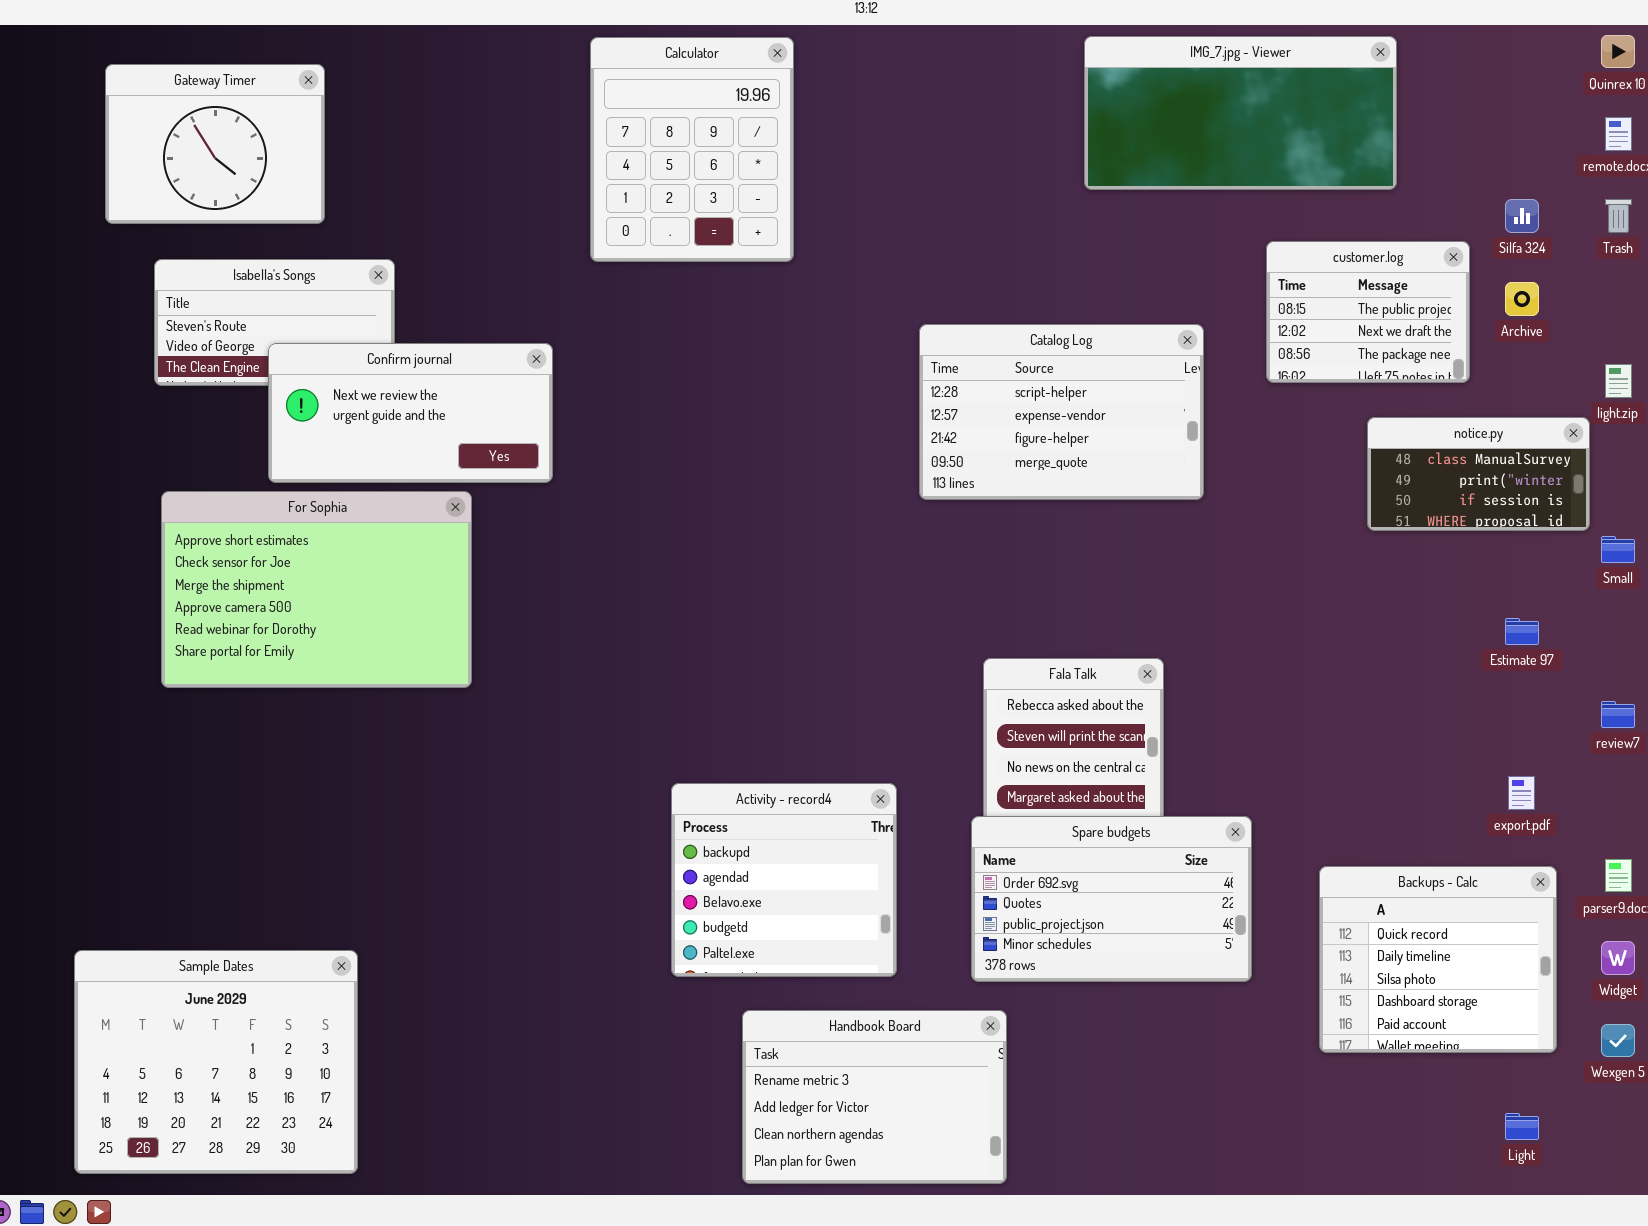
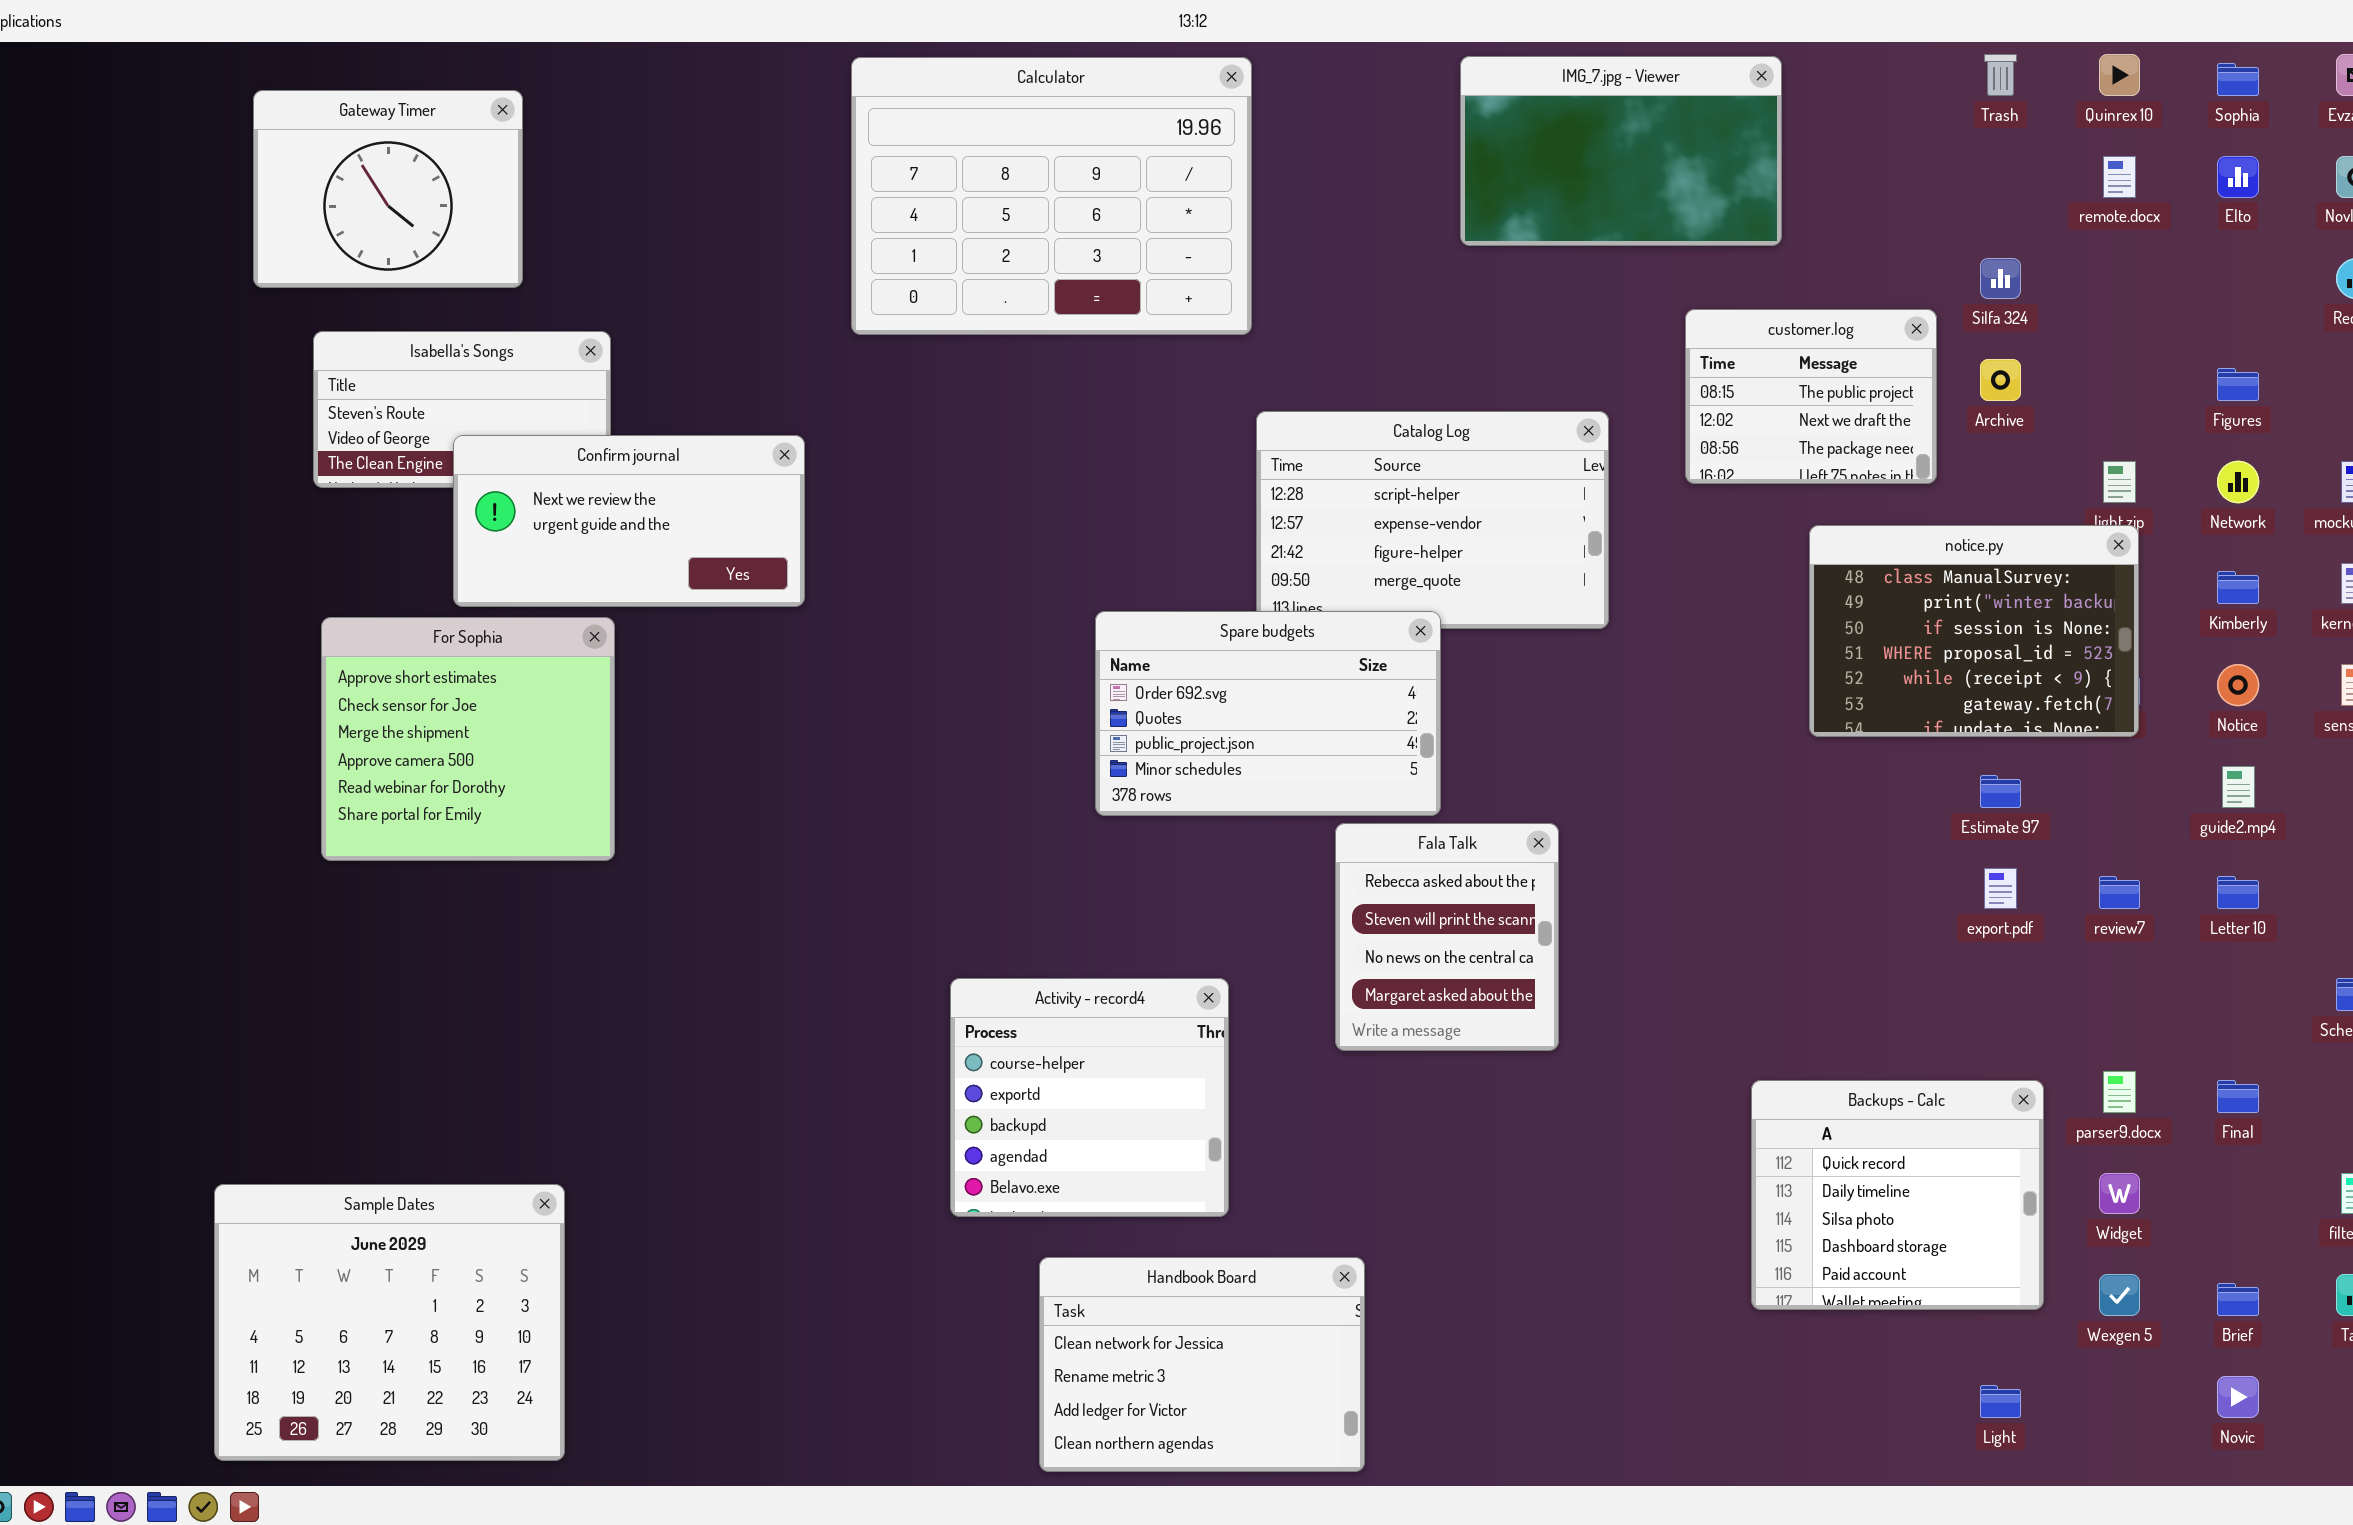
IMG_7.jpg - Viewer: [1084,36,1397,190] -> [1460,56,1782,246], resized
Calculator: [590,37,794,262] -> [851,57,1252,335], resized
Trash: [1605,199,1632,233] -> [1984,54,2017,96], moved
notice.py: [1367,417,1590,531] -> [1809,525,2139,737], resized
For Sophia: [161,491,472,688] -> [321,617,615,861], resized
export.pdf: [1508,776,1535,810] -> [1984,868,2017,909], moved
Activity - record4: [671,783,897,977] -> [950,978,1229,1217], scrolled up 2 rows
Spare budgets: [971,816,1252,982] -> [1095,611,1441,816], moved
Handbook Board: [742,1010,1007,1184] -> [1039,1257,1365,1472], scrolled up 1 row

